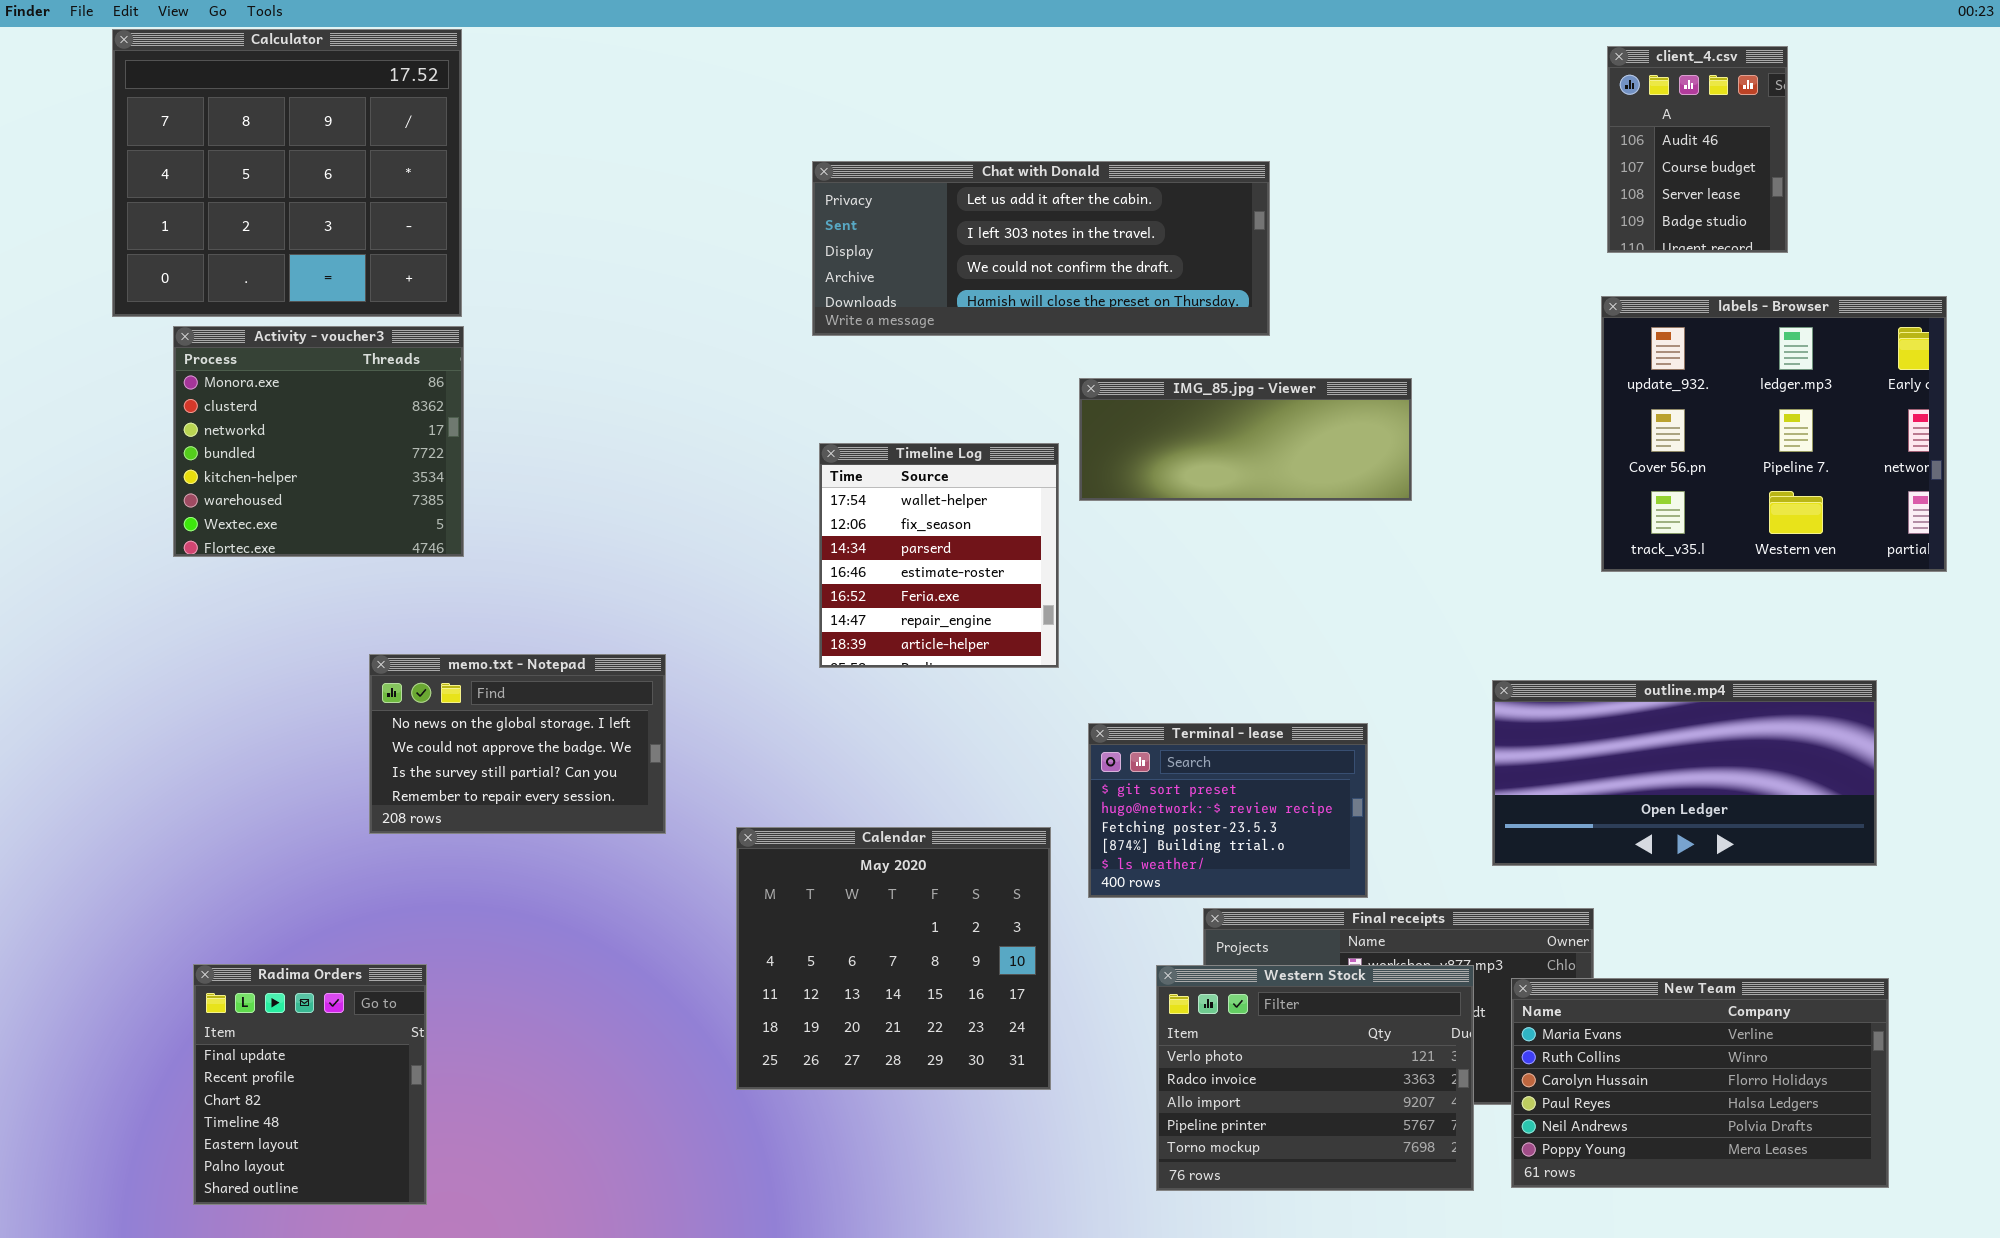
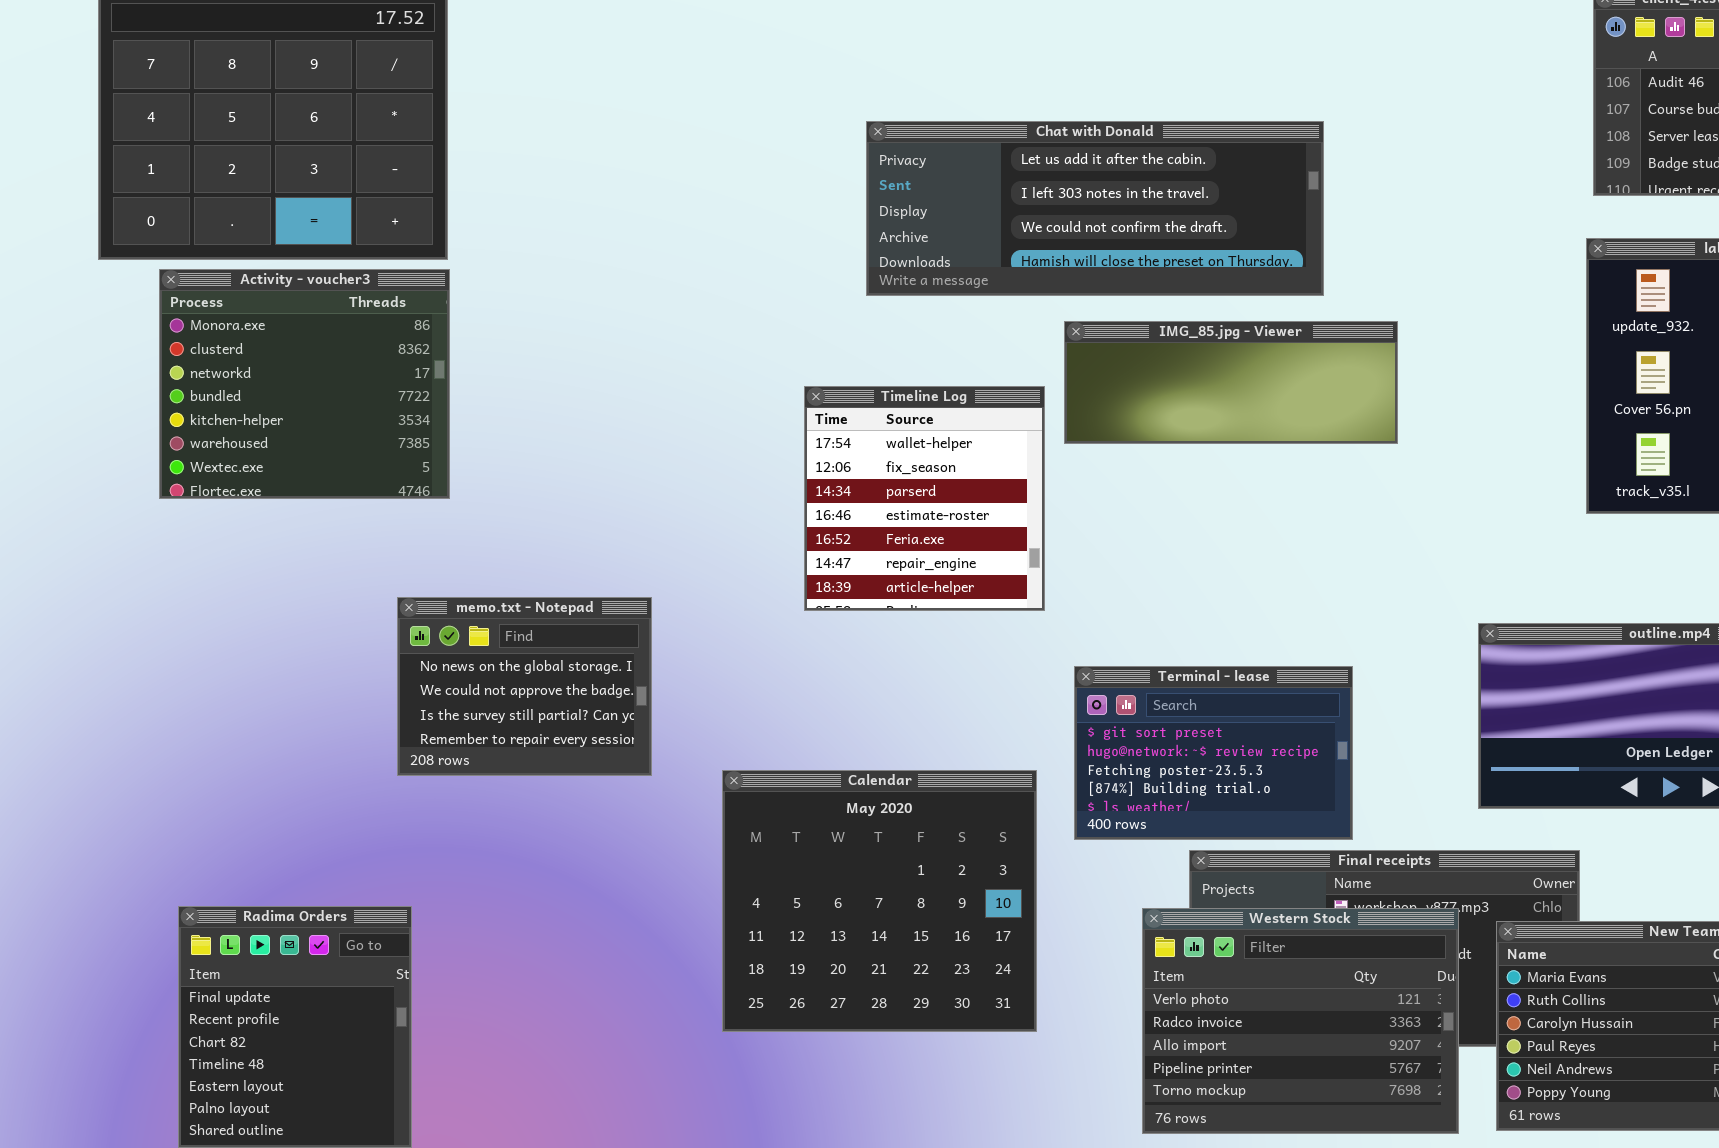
Chat with Donald: [812,161,1270,336] -> [866,121,1324,296], moved
memo.txt - Notepad: [369,654,666,834] -> [397,597,652,776], resized

